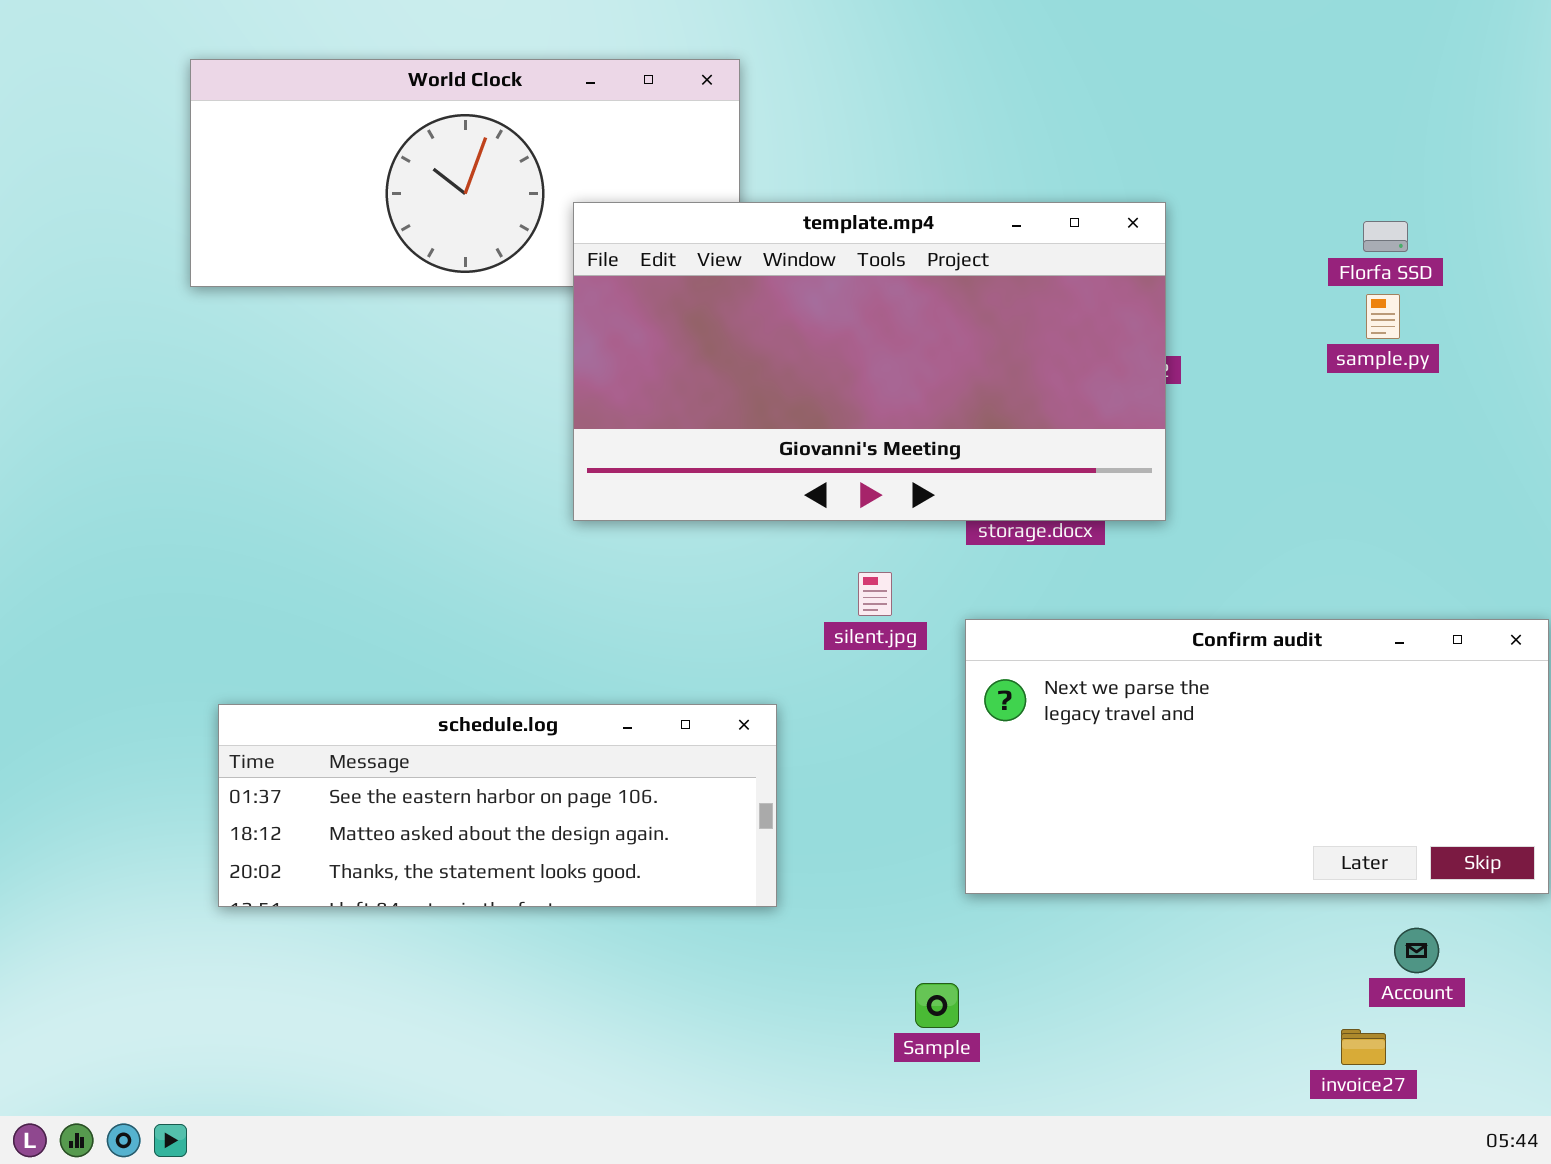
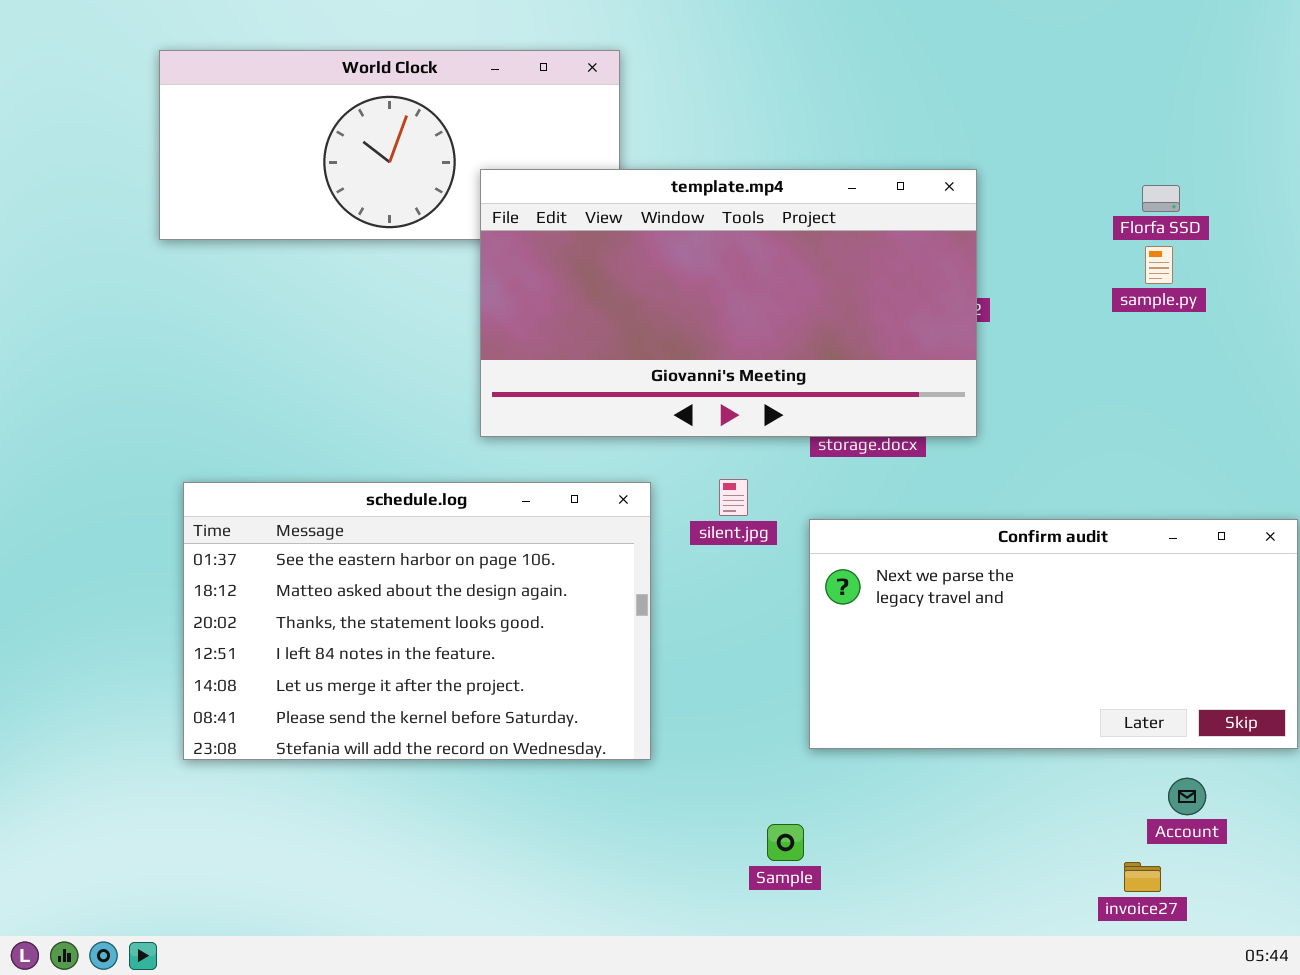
schedule.log: [218,704,777,907] -> [183,482,651,760], resized

